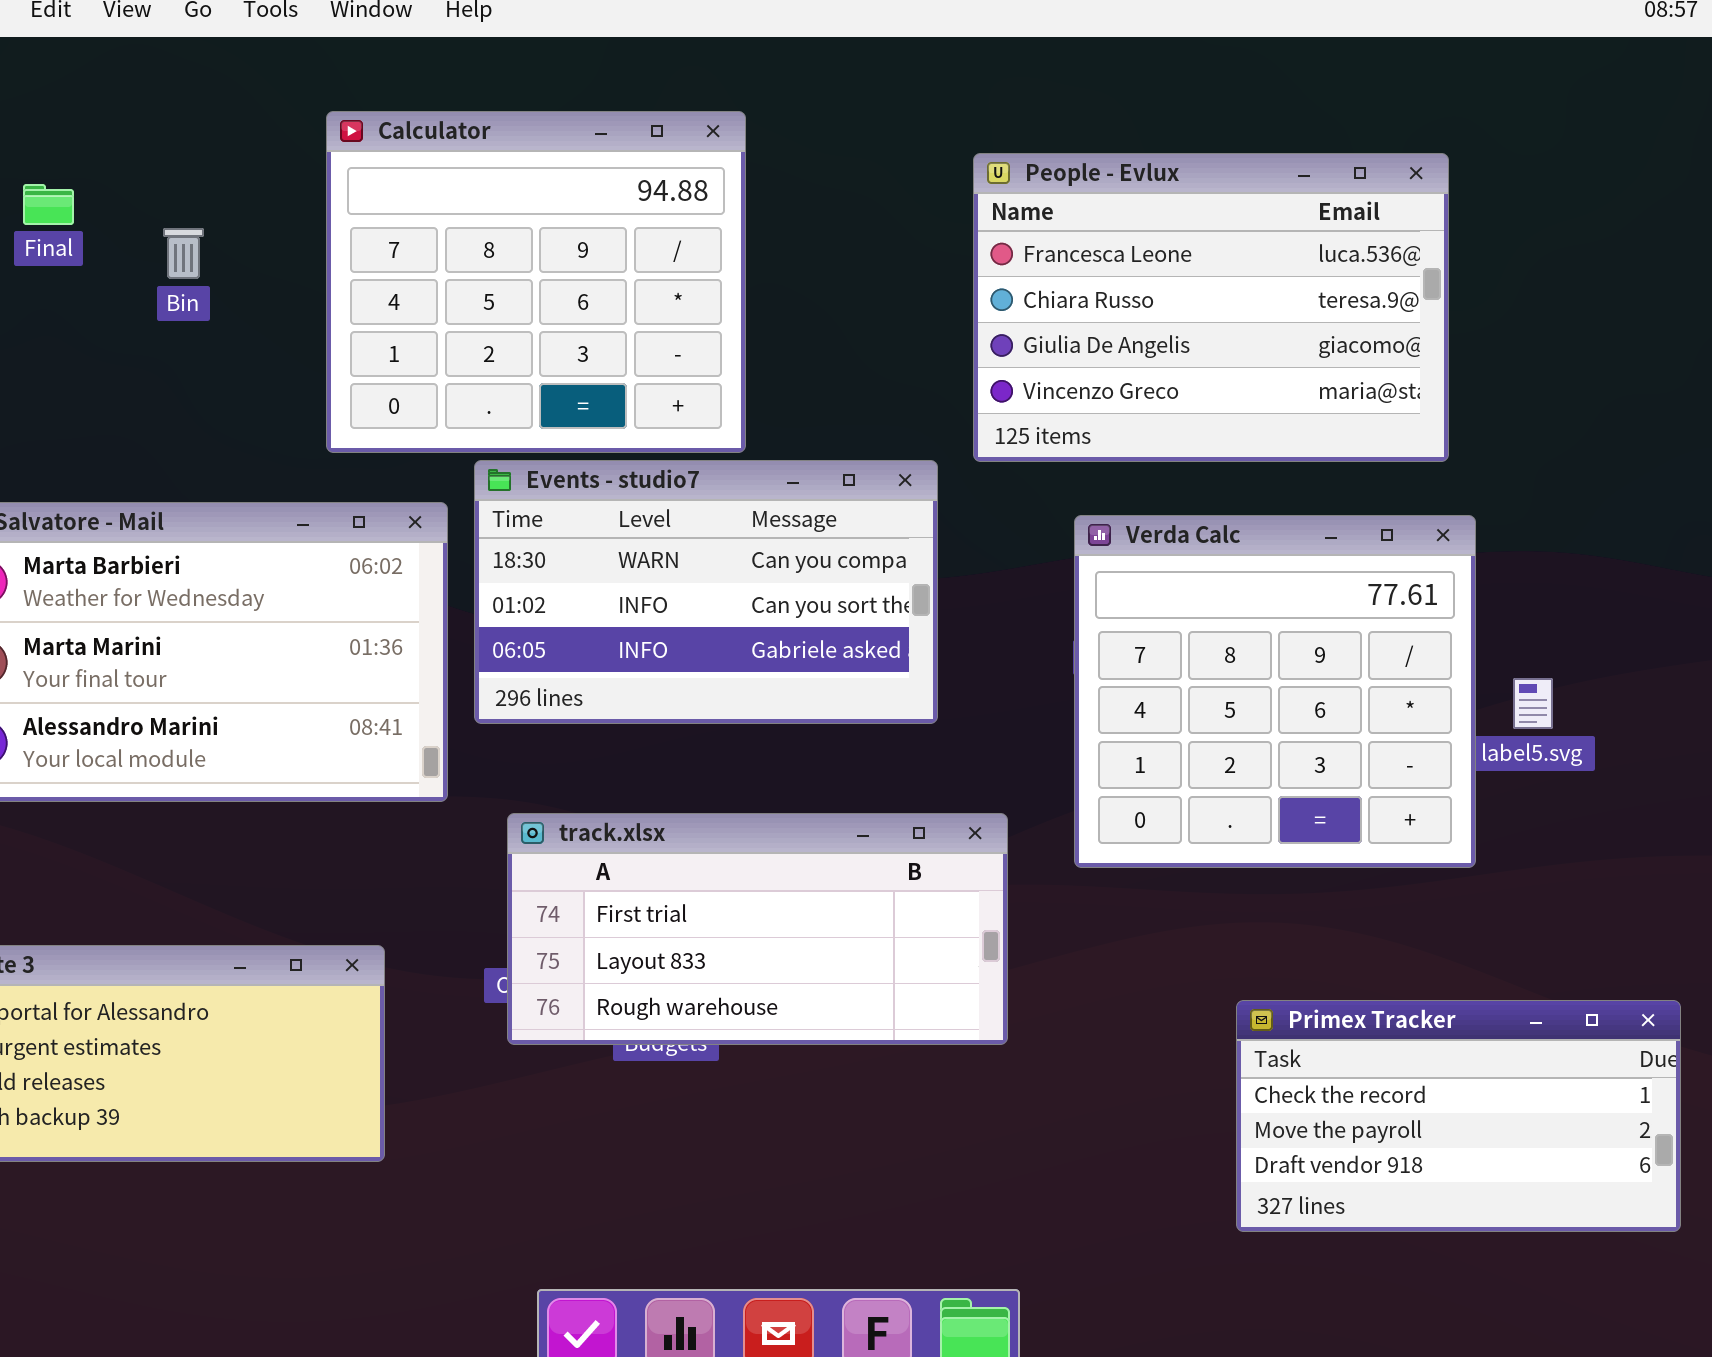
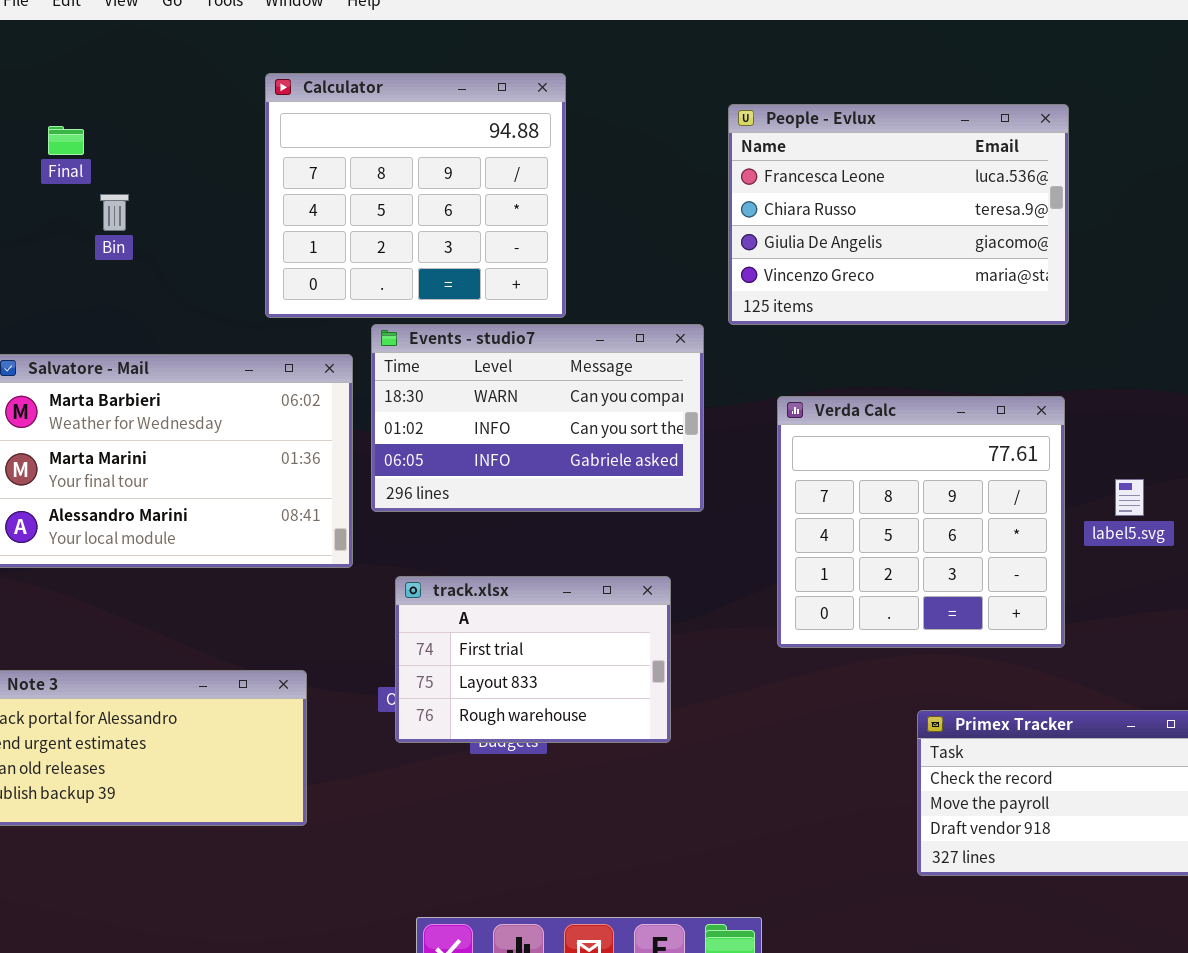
Bin: [163,228,204,279] -> [100,194,129,231], moved
Verda Calc: [1074,515,1476,868] -> [777,396,1065,648], moved
track.xlsx: [507,813,1008,1045] -> [395,576,671,743], resized

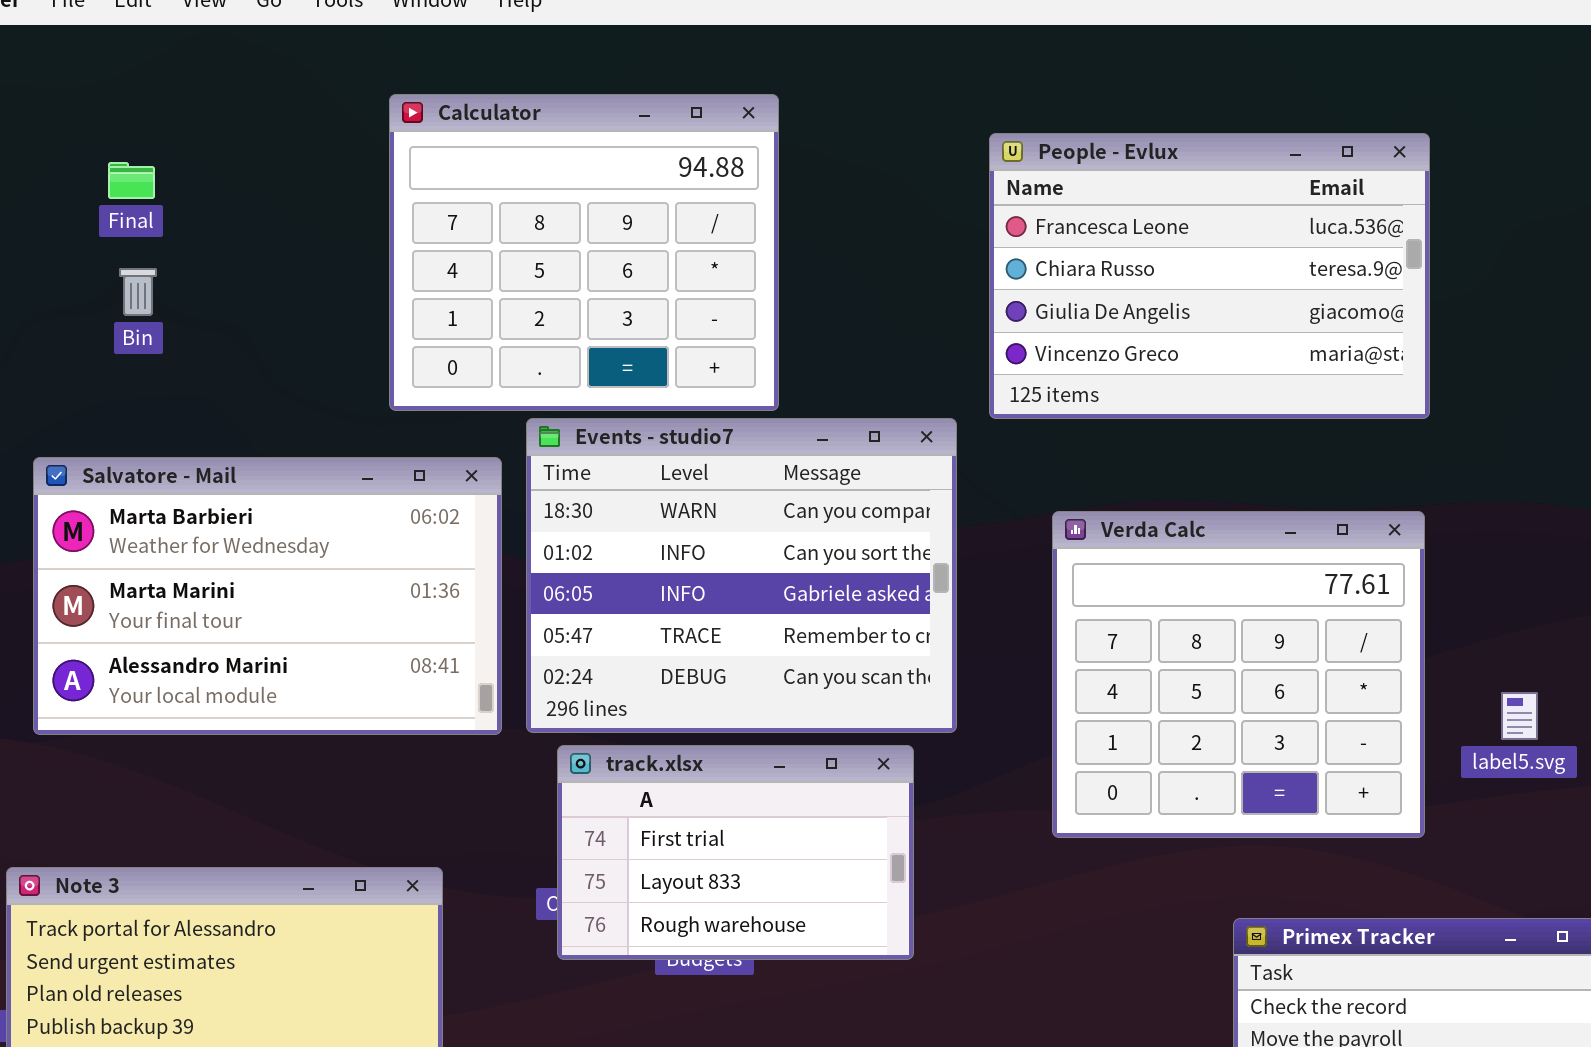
Bin: [100,194,129,231] -> [119,268,157,316], moved
Events - studio7: [371,324,704,512] -> [526,418,957,733], resized
label5.svg: [1115,479,1144,516] -> [1501,692,1538,740], moved

